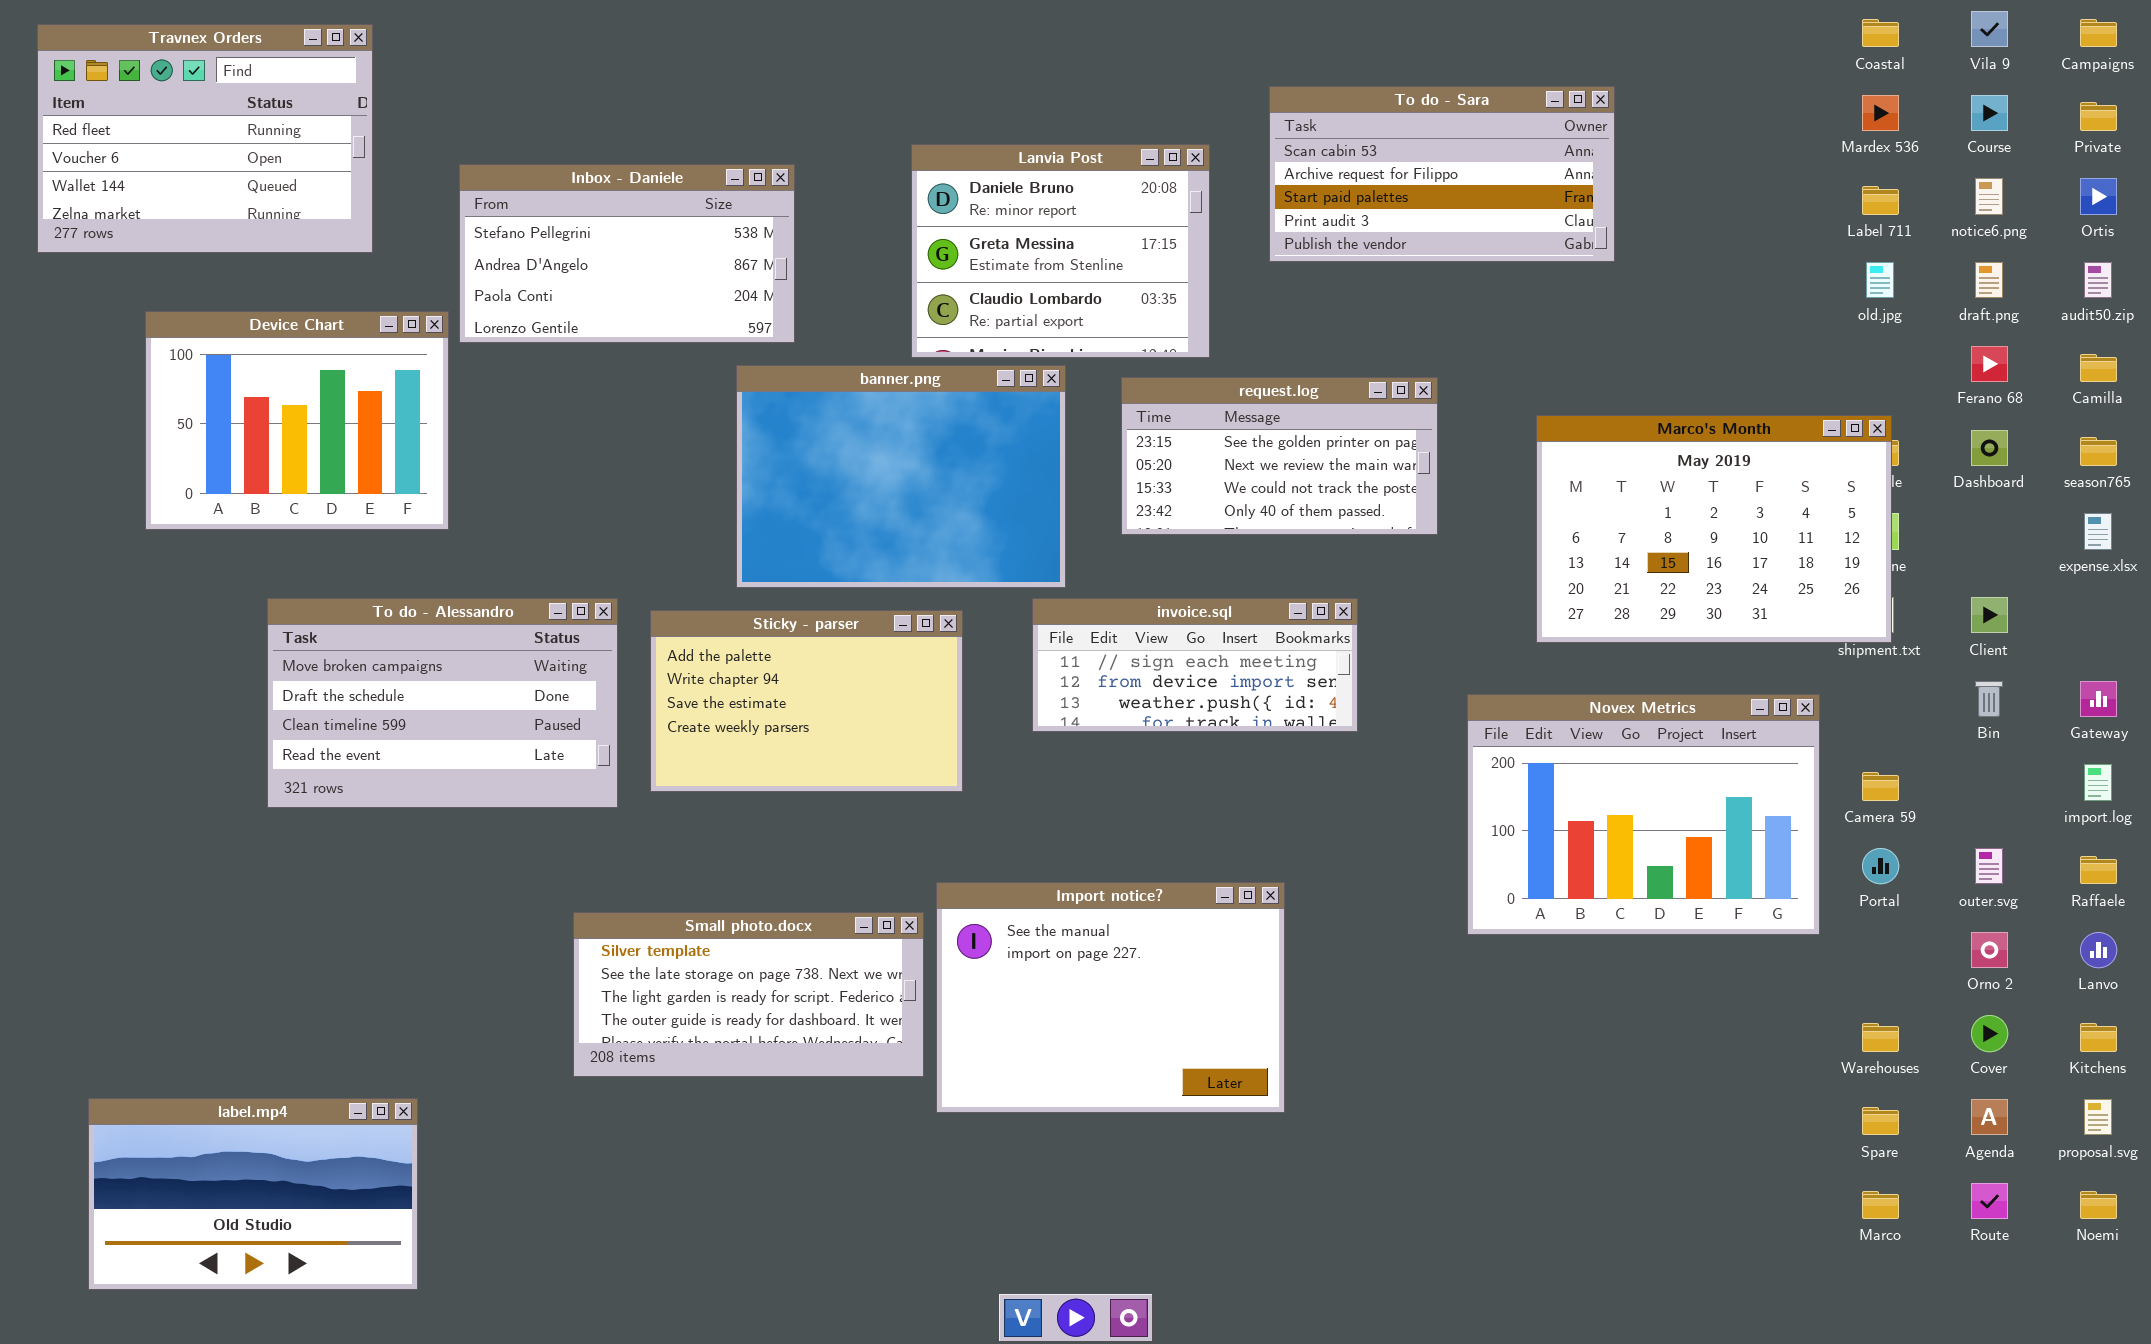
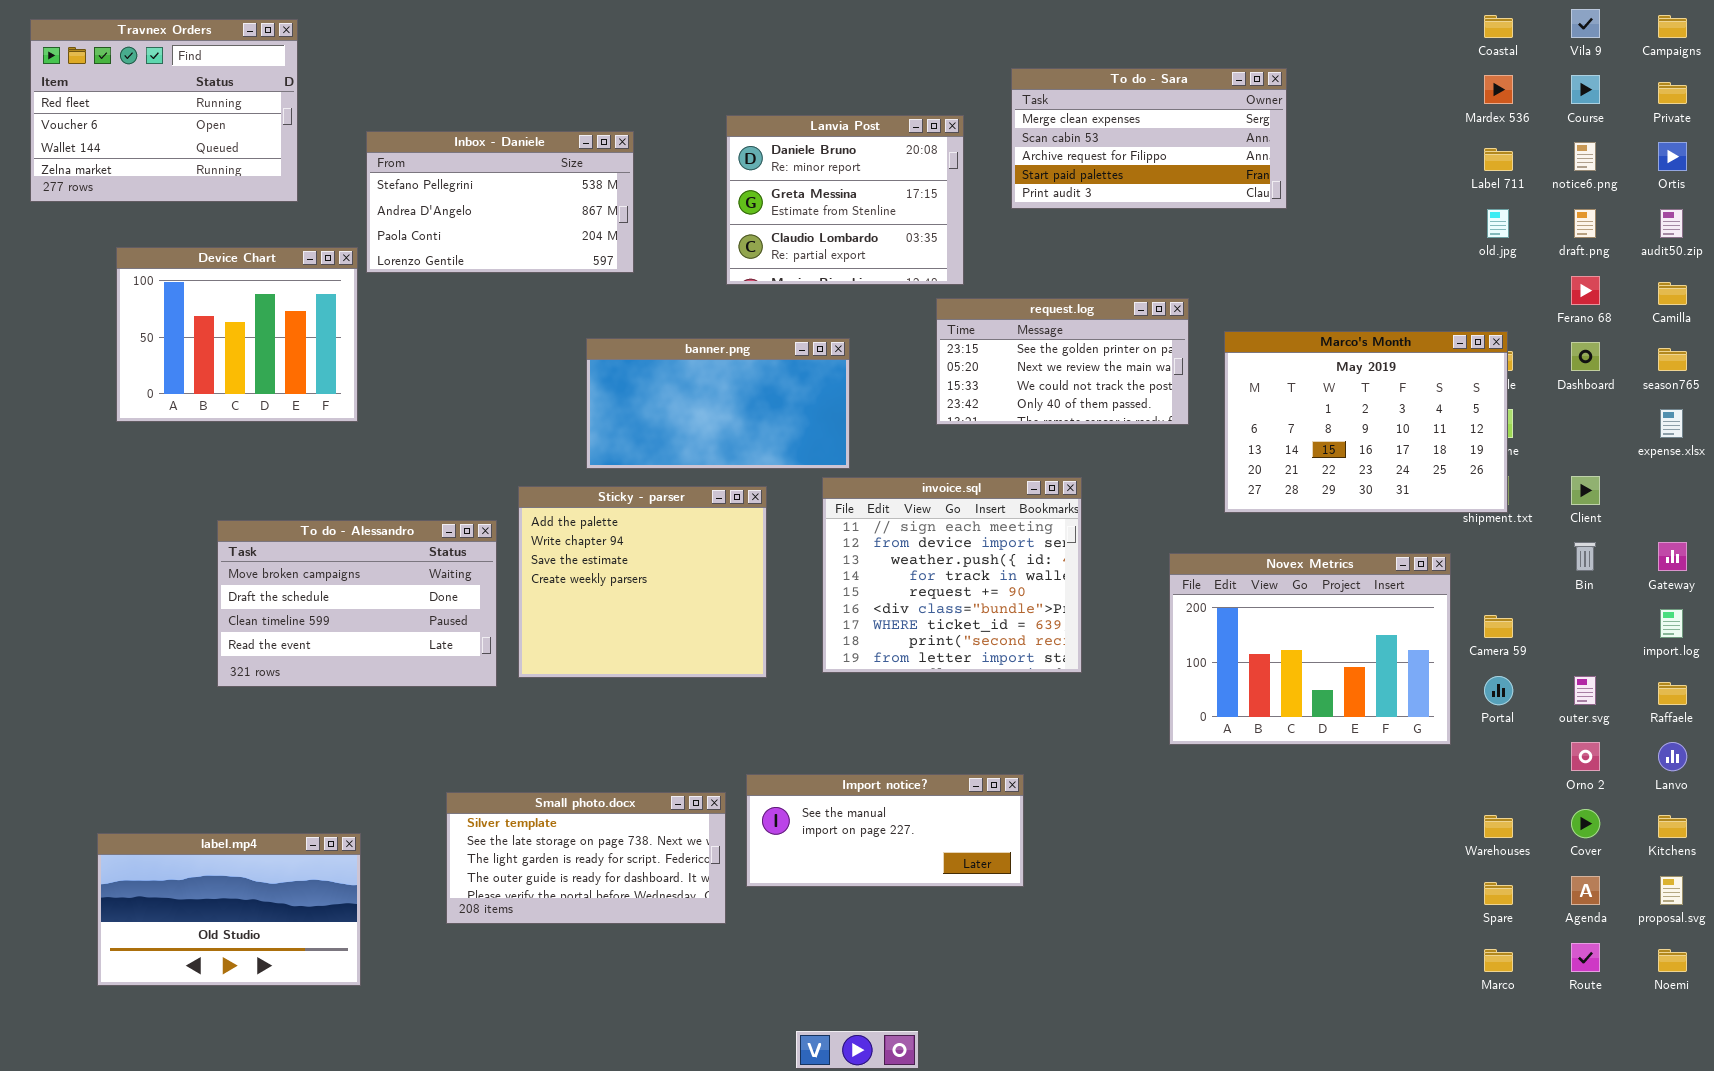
To do - Sara: [1269,86,1615,262] -> [1011,68,1287,209], scrolled up 1 row
banner.png: [736,365,1066,588] -> [586,338,850,469], resized
request.log: [1121,377,1438,535] -> [936,298,1189,425], moved
To do - Alessandro: [267,598,618,808] -> [217,520,497,687], moved
invoice.sql: [1032,598,1358,732] -> [822,477,1082,673], resized
Sticky - parser: [650,610,963,792] -> [518,486,767,678], resized
Import notice?: [936,882,1285,1113] -> [746,774,1024,887], resized
Small photo.docx: [573,912,924,1077] -> [446,792,726,924], moved
label.mp4: [88,1098,418,1290] -> [97,833,361,986], moved

